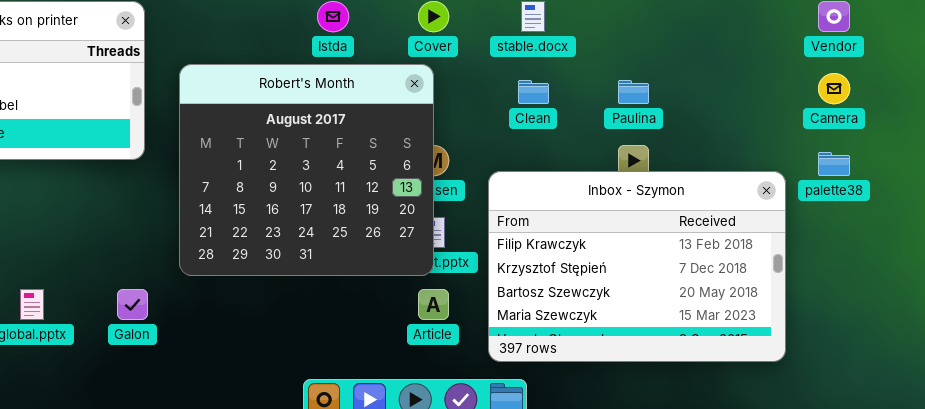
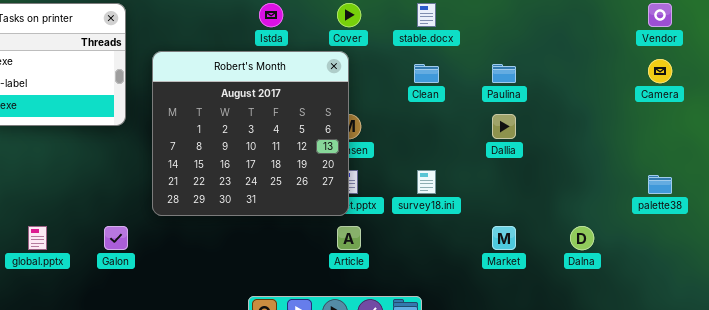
palette38: [818,152,850,176] -> [648,175,672,194], moved
Inbox - Szymon: [488,171,786,362] -> none, closed

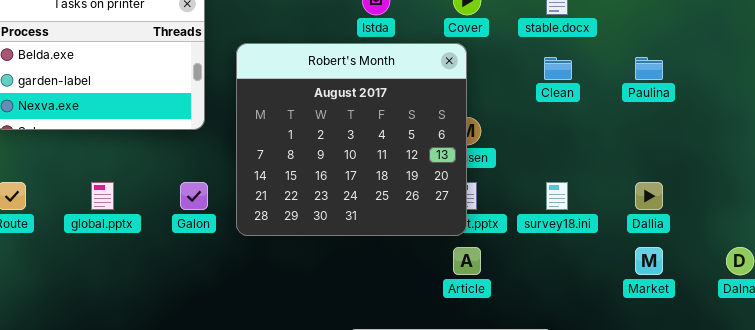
Dallia: [492,114,516,139] -> [635,182,663,210], moved
global.pptx: [28,226,47,250] -> [91,182,114,210], moved
Galon: [104,226,128,250] -> [180,182,208,210], moved

